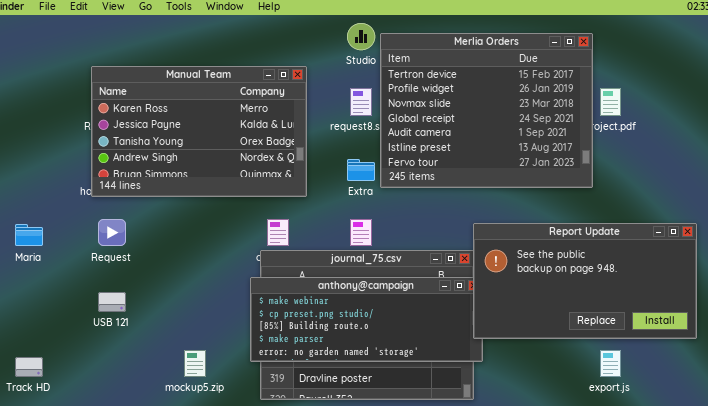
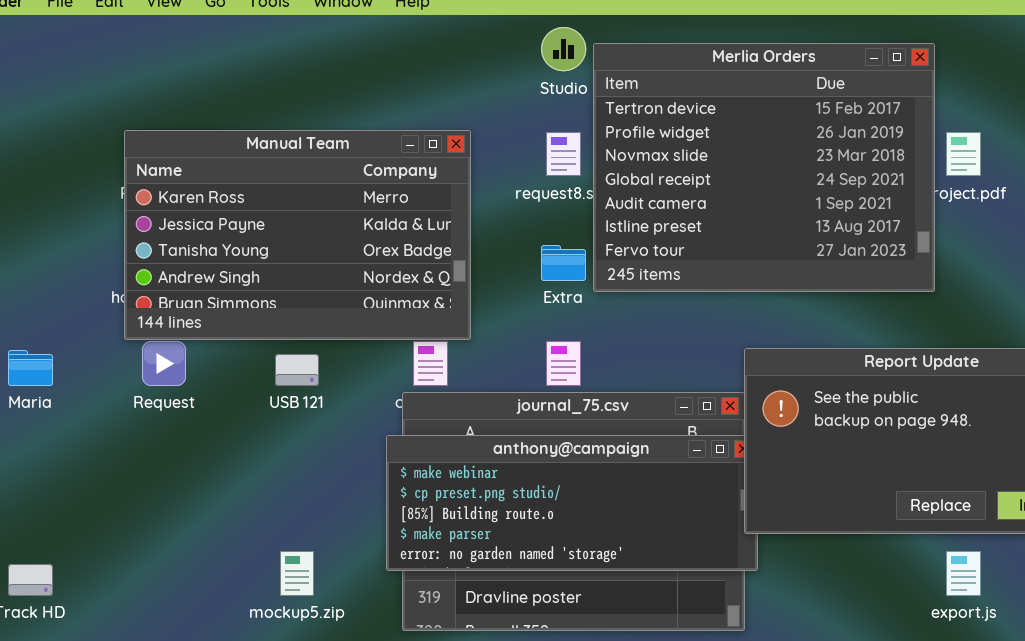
Manual Team: [91,66,307,197] -> [124,130,471,340], moved
USB 121: [98,292,126,312] -> [275,354,319,386], moved

